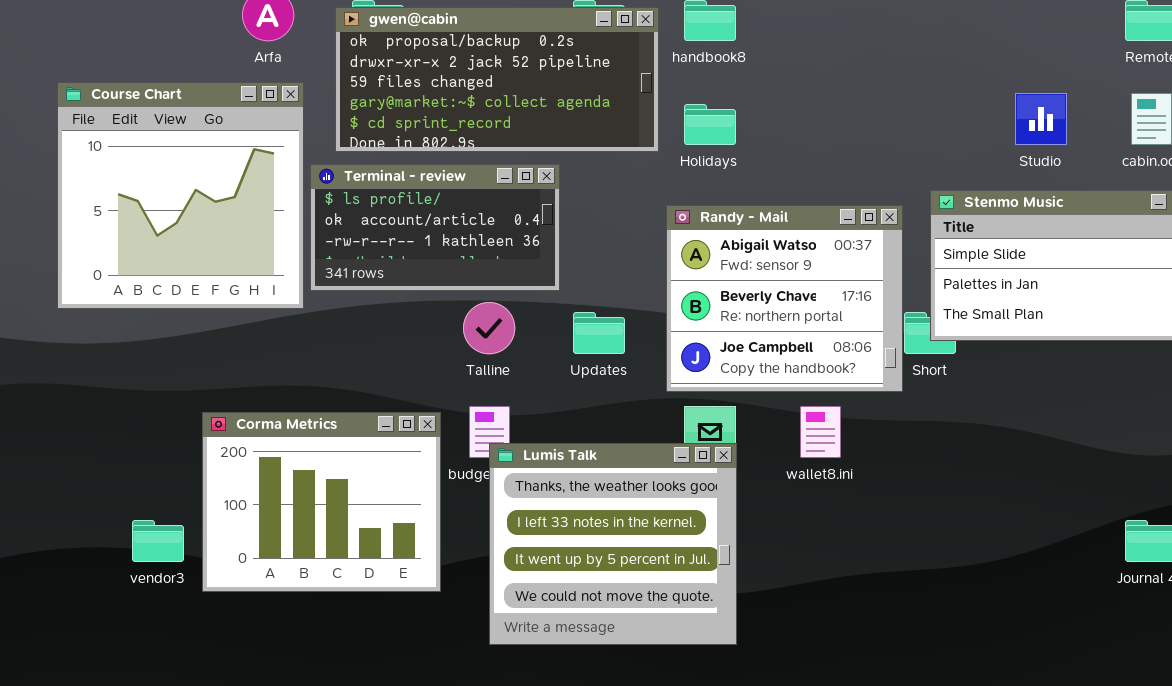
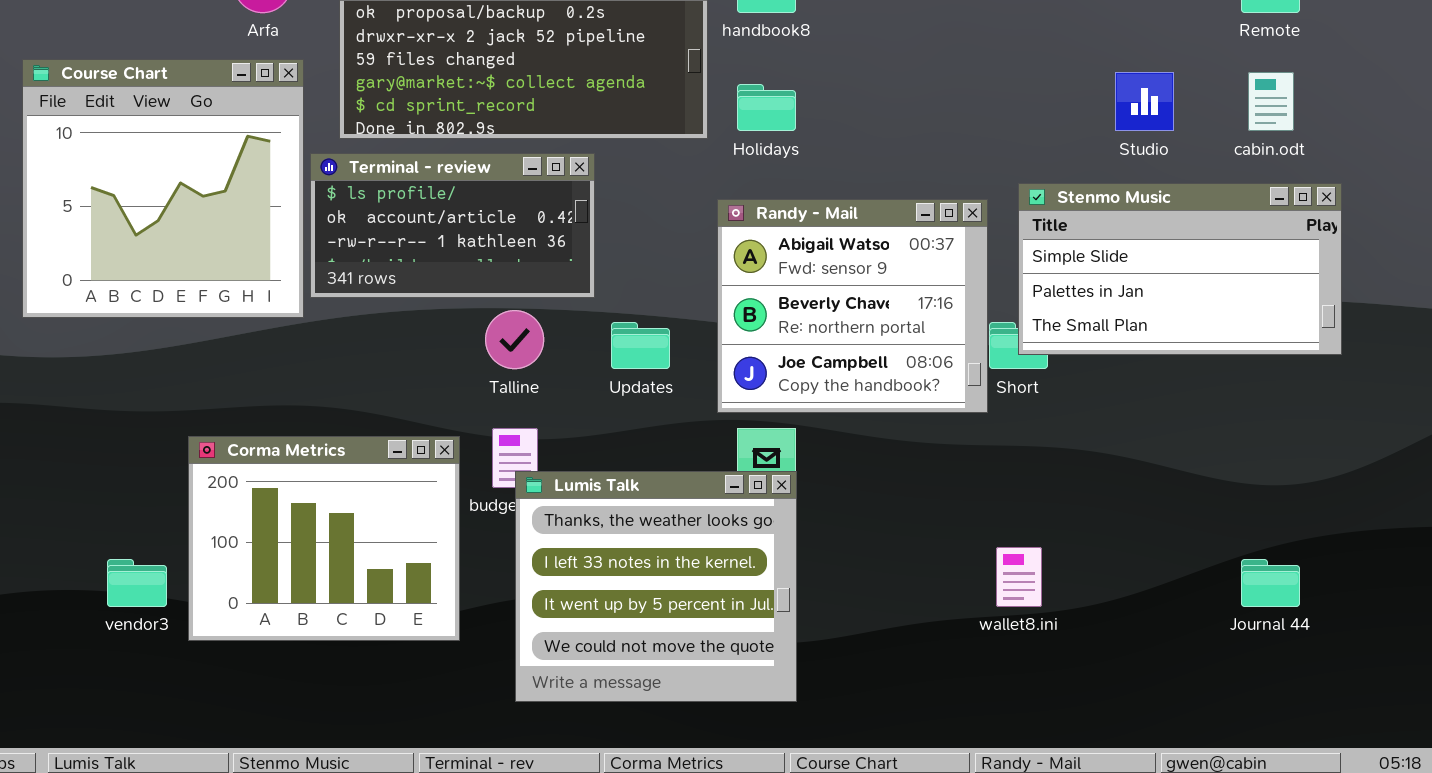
wallet8.ini: [800,406,841,458] -> [996,547,1042,607], moved

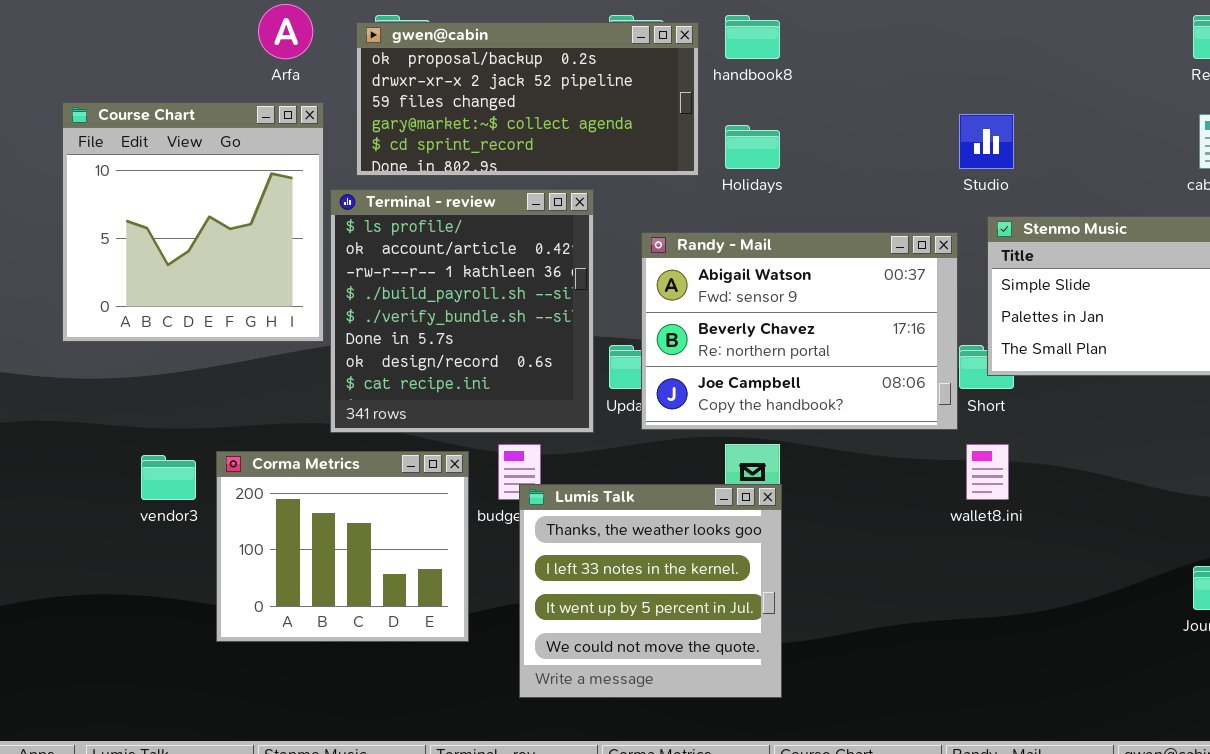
Studio: [1115,72,1174,131] -> [959,114,1014,169], moved
Terminal - review: [310,153,595,298] -> [330,189,594,433], resized
Randy - Mail: [717,199,988,413] -> [641,232,958,430], resized
wallet8.ini: [996,547,1042,607] -> [966,444,1009,500], moved
vendor3: [107,559,167,607] -> [141,455,196,500], moved

